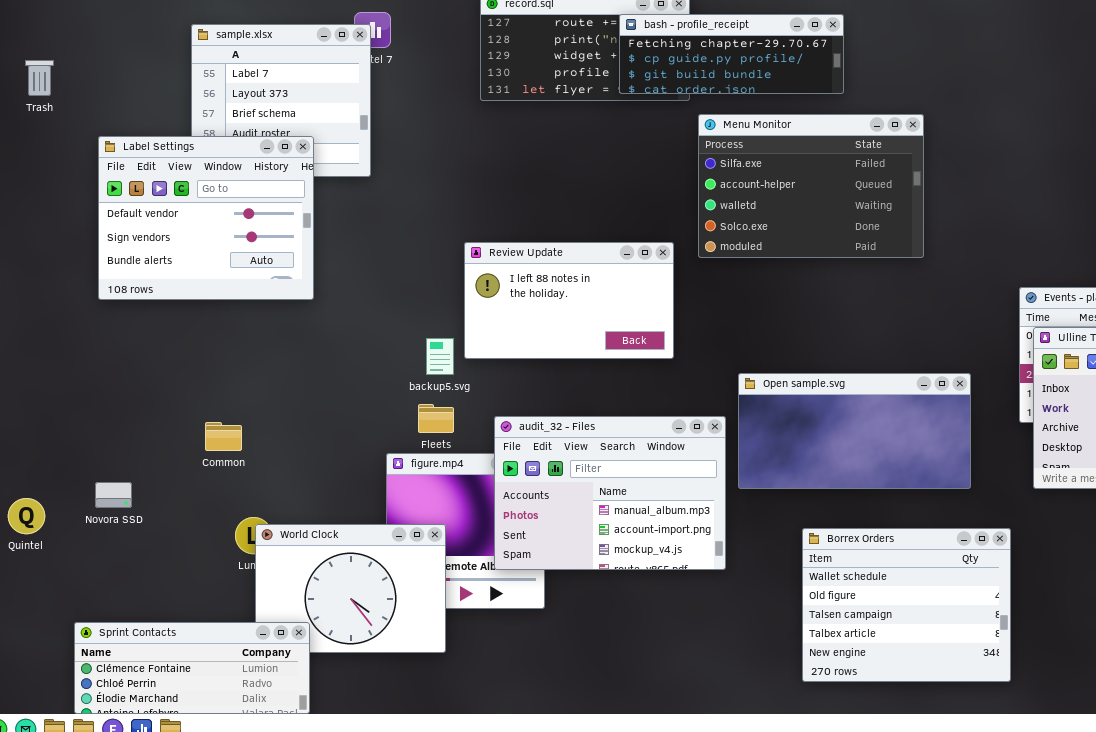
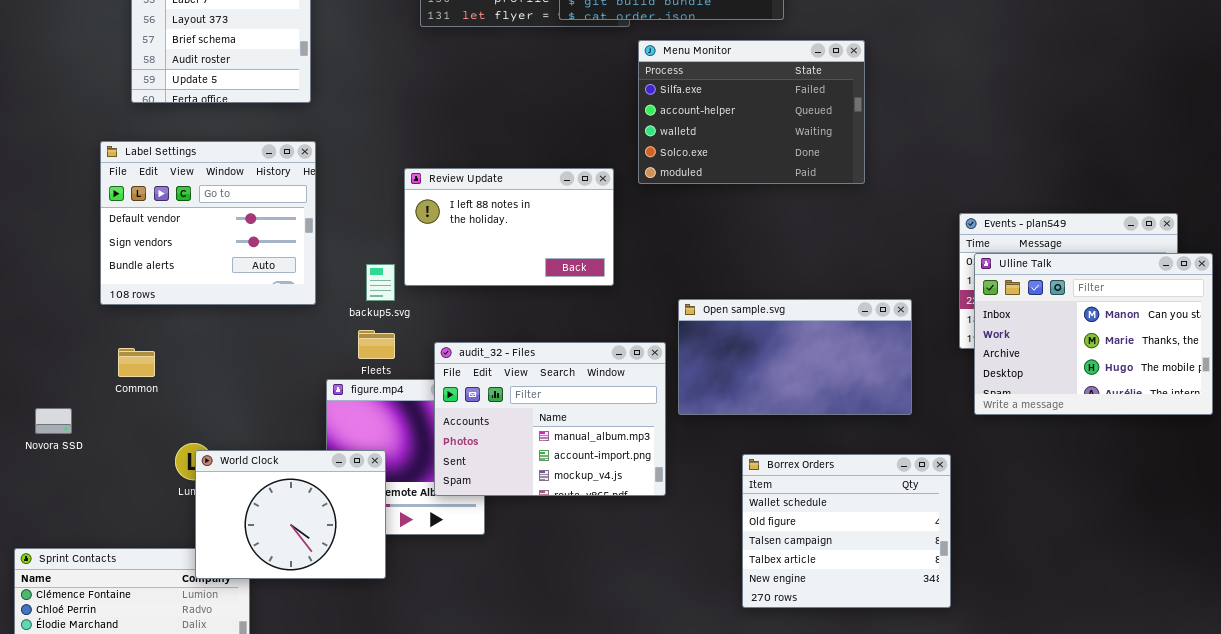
Label Settings: [98,136,314,300] -> [100,141,316,305], moved
Common: [205,422,242,451] -> [118,348,155,377], moved
World Clock: [255,524,446,653] -> [195,450,386,579], raised

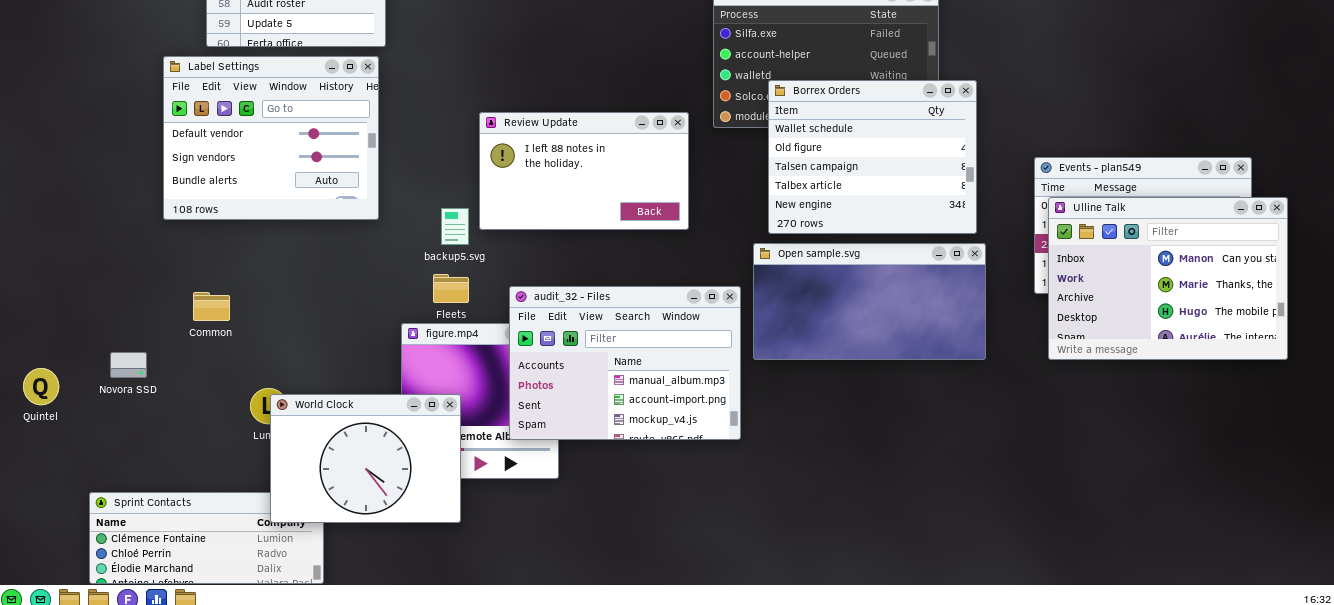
Label Settings: [100,141,316,305] -> [163,56,379,220], moved
Borrex Orders: [742,454,951,608] -> [768,80,977,234], moved

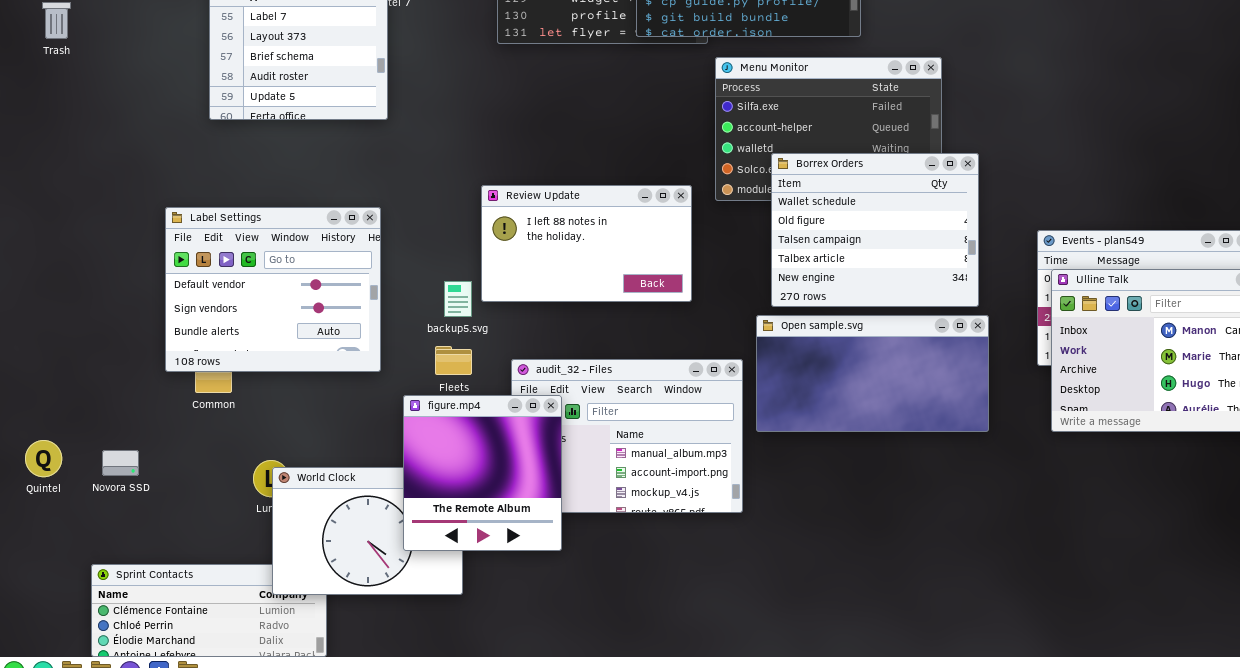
Label Settings: [163,56,379,220] -> [165,207,381,372], moved
figure.mp4: [401,323,559,479] -> [403,395,562,551], raised
Novora SSD: [110,352,147,378] -> [102,450,139,476], moved

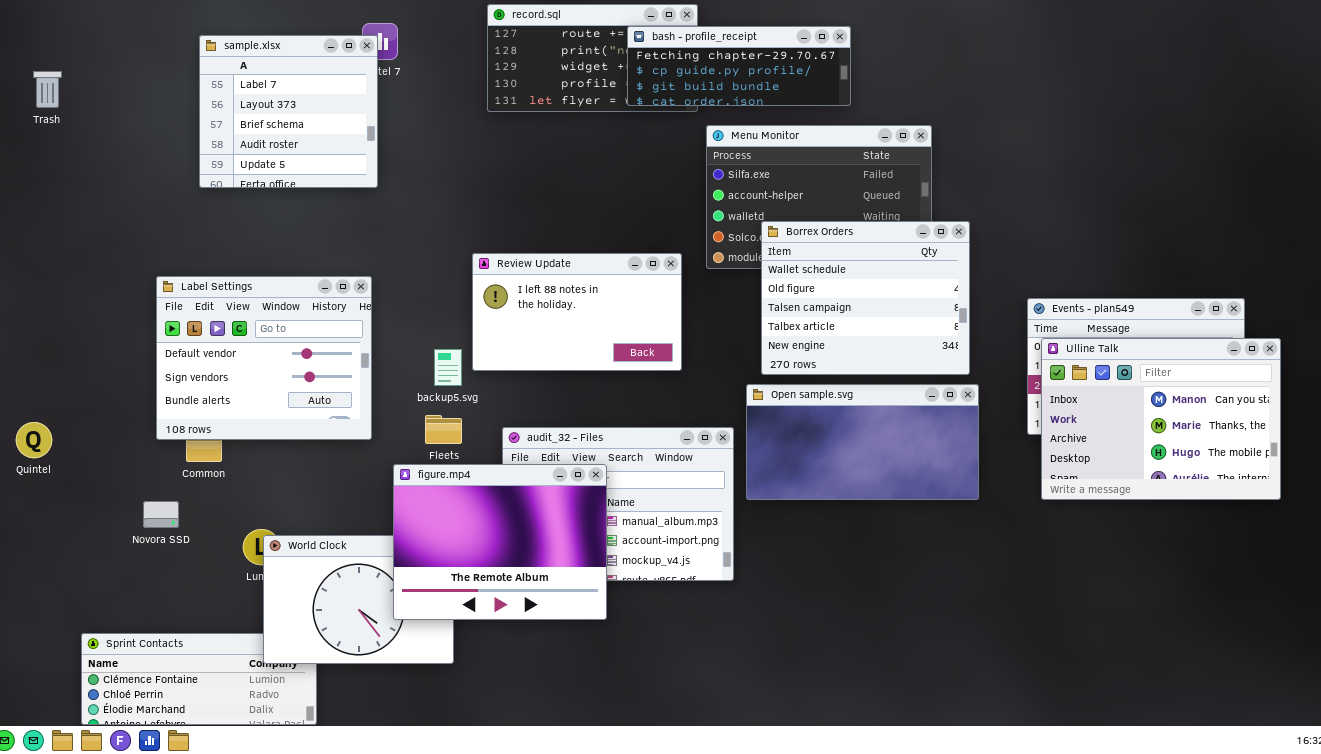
figure.mp4: [403,395,562,551] -> [393,464,607,620], resized
Quintel: [25,440,62,477] -> [16,422,52,458], moved
Novora SSD: [102,450,139,476] -> [143,501,179,528], moved

